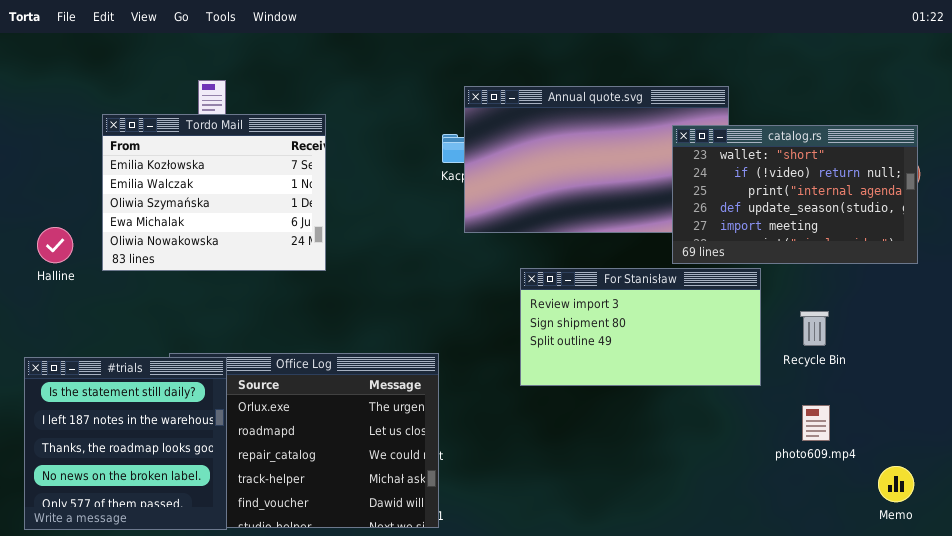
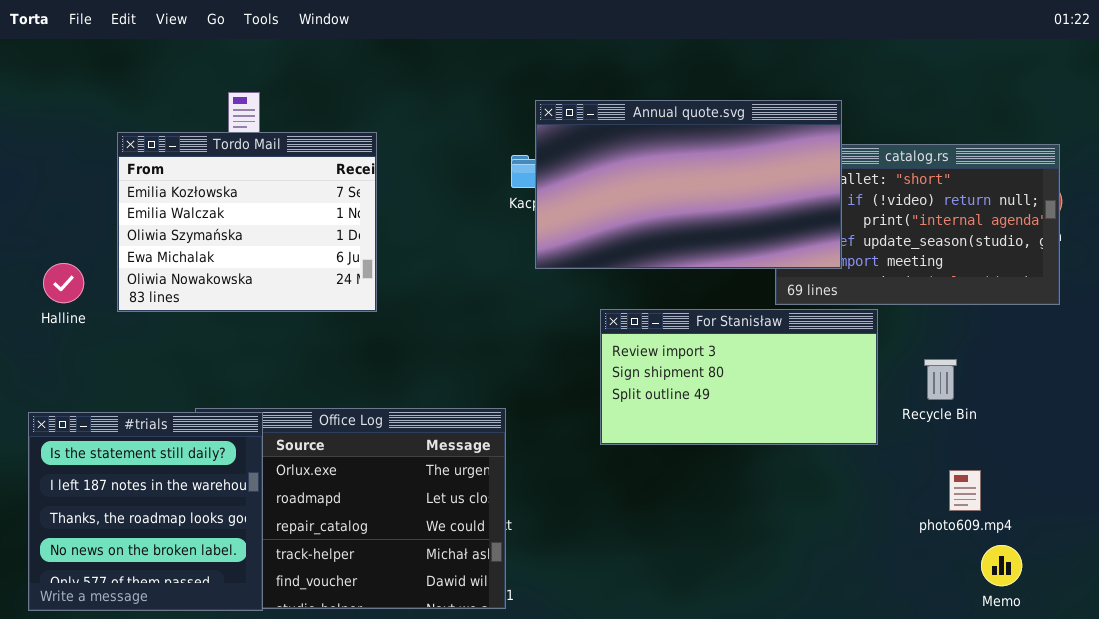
Annual quote.svg: [464,86,729,233] -> [535,100,842,269], raised
photo609.mp4: [802,405,830,441] -> [949,470,981,511], moved
Memo: [878,466,914,502] -> [981,545,1022,586], moved

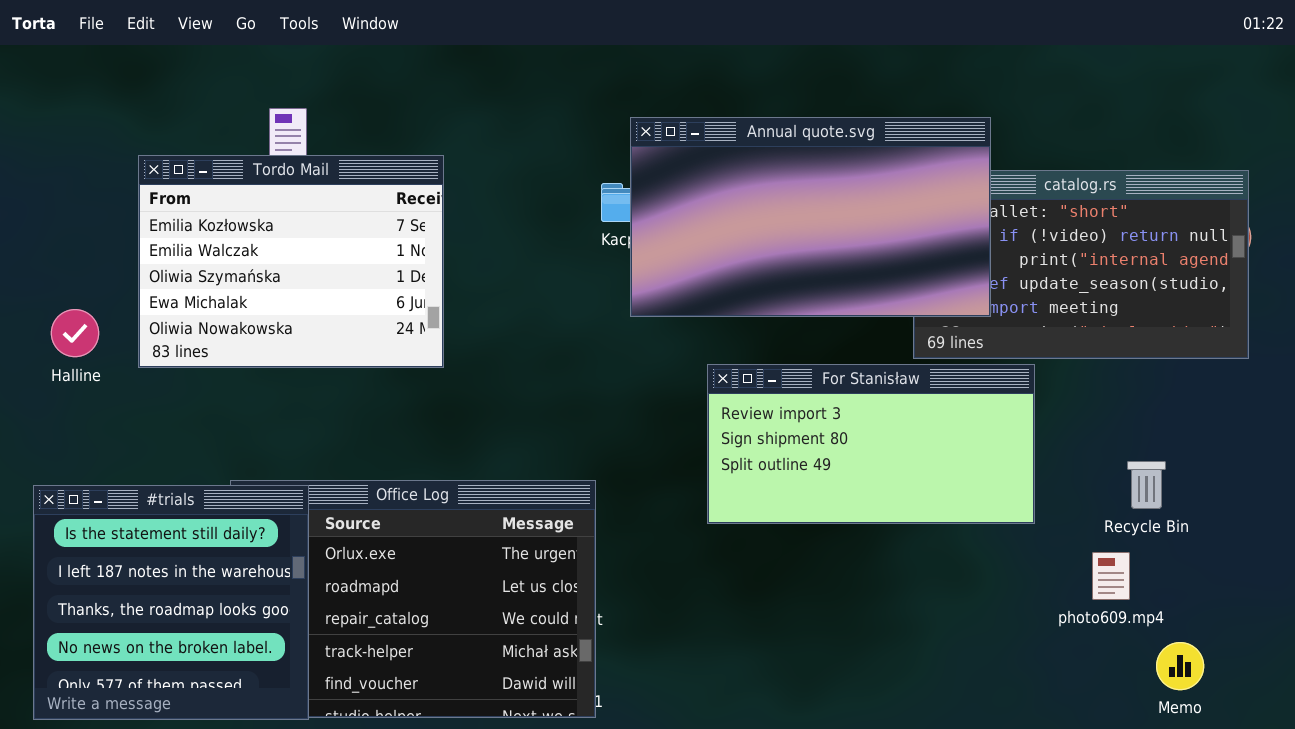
Recycle Bin: [924,359,957,400] -> [1127,461,1166,509], moved
photo609.mp4: [949,470,981,511] -> [1092,552,1130,600], moved

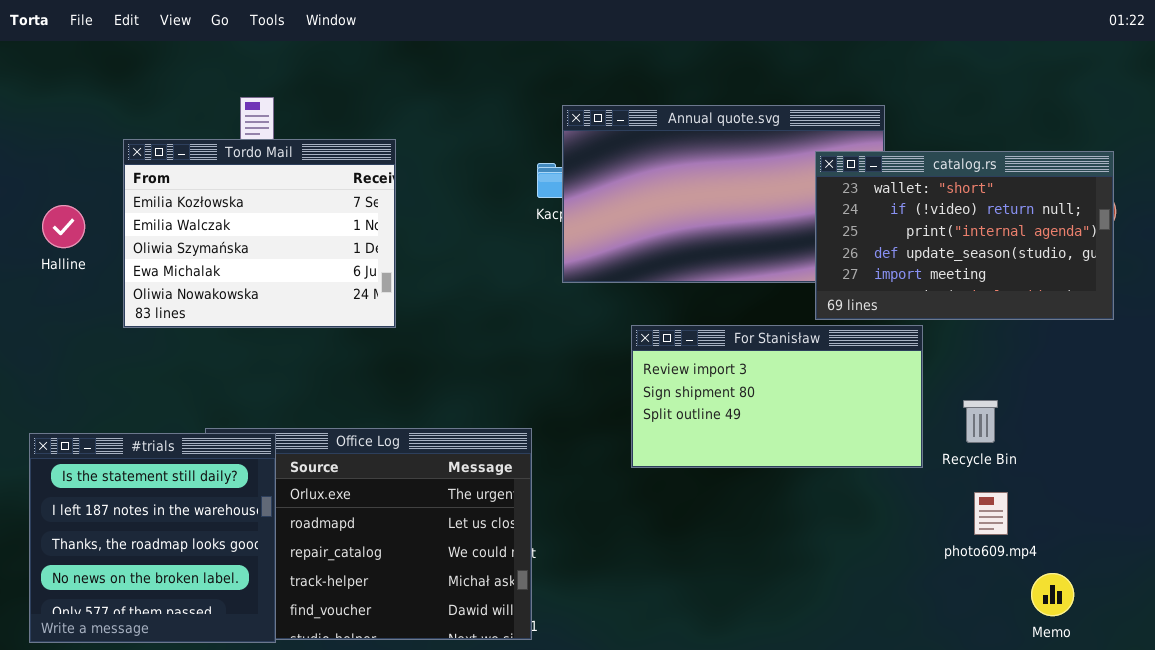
catalog.rs: [913,170,1249,359] -> [815,151,1114,320], raised
Halline: [51,309,99,357] -> [42,205,85,248], moved
Recycle Bin: [1127,461,1166,509] -> [963,400,998,443], moved

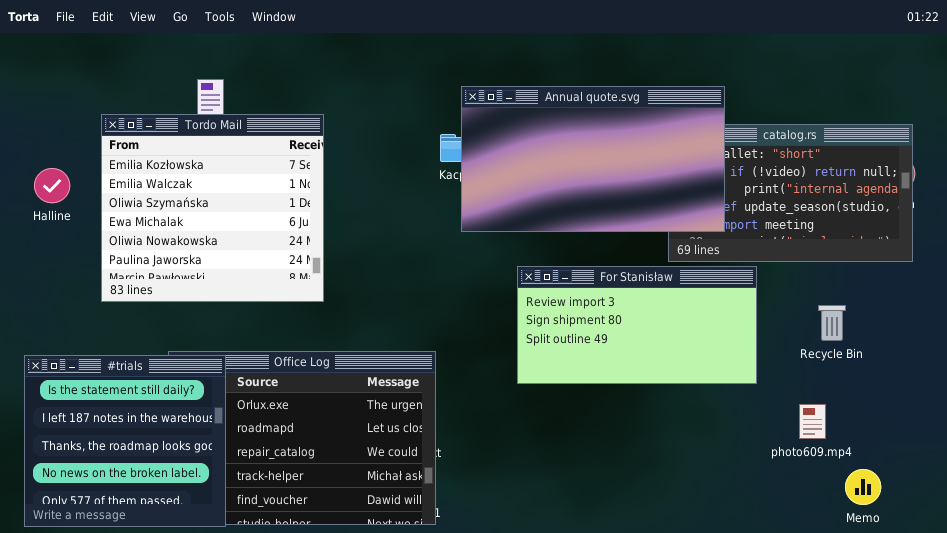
Annual quote.svg: [562,105,885,283] -> [461,86,725,232], raised
Tordo Mail: [123,139,396,328] -> [101,114,324,302], resized
Recycle Bin: [963,400,998,443] -> [818,305,846,341], moved

